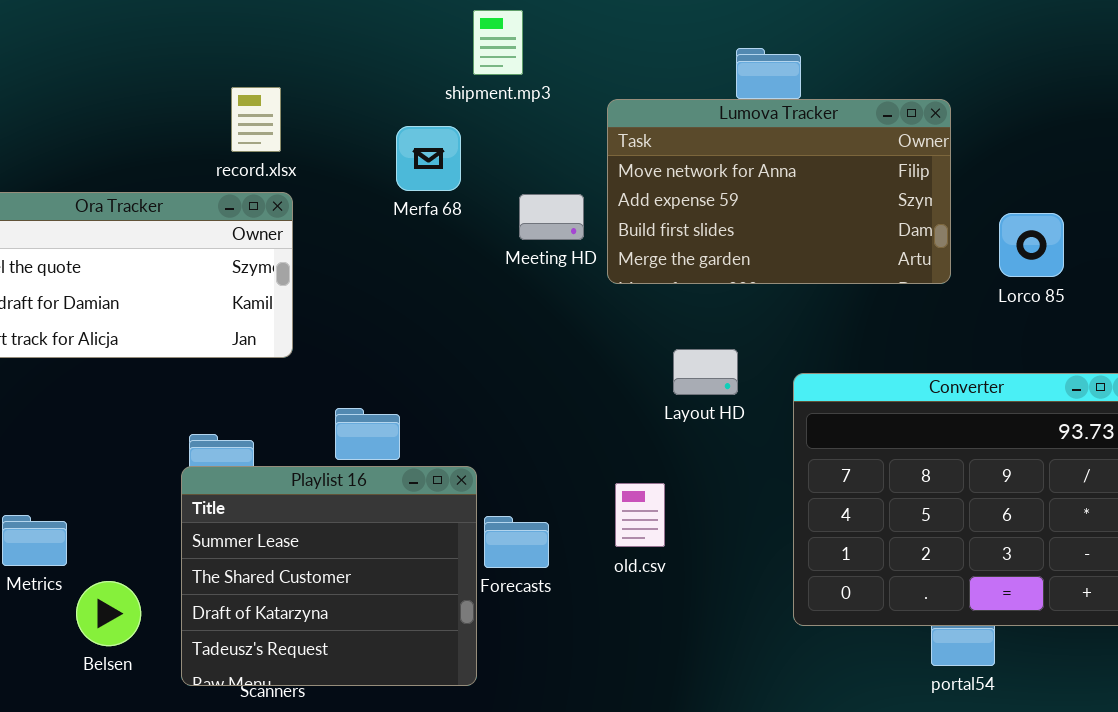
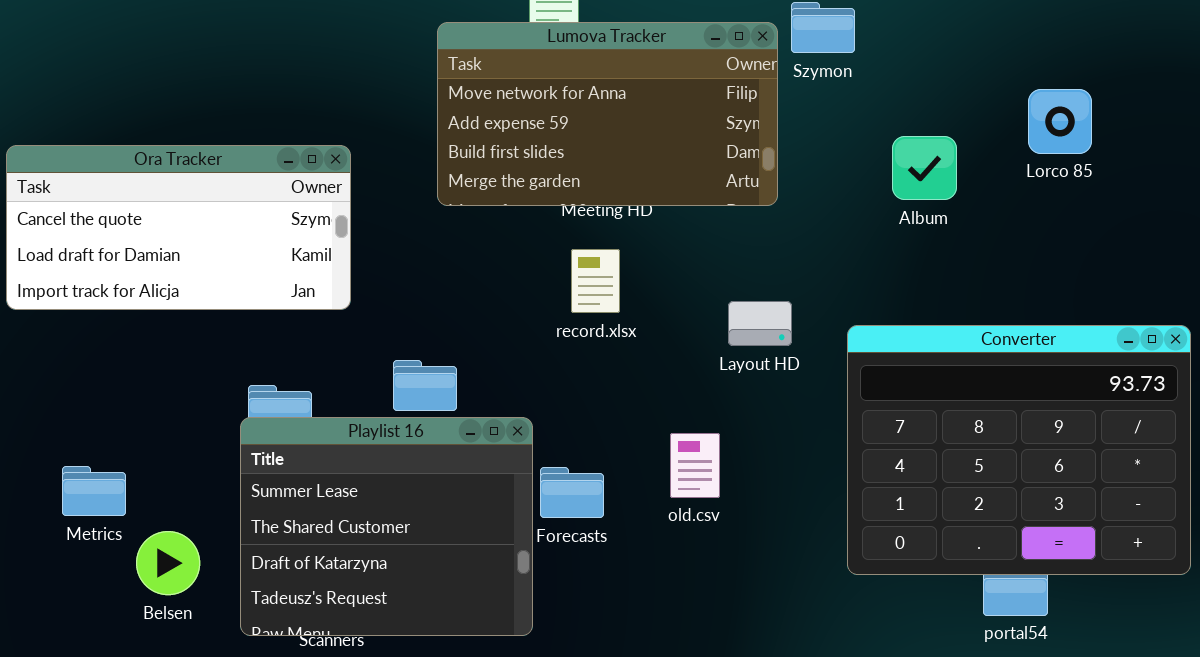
record.xlsx: [231,87,281,152] -> [571,249,620,313], moved
Lumova Tracker: [607,99,951,284] -> [437,22,778,206], moved
Lorco 85: [999,213,1064,277] -> [1028,89,1092,154], moved

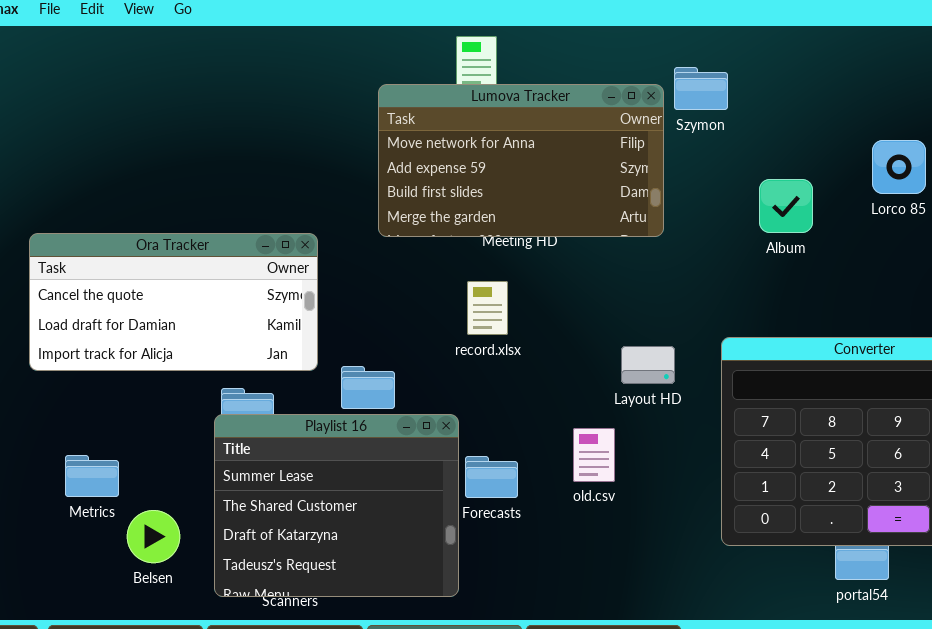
Ora Tracker: [6,145,351,310] -> [29,233,318,371], moved
record.xlsx: [571,249,620,313] -> [467,281,508,335], moved
Layout HD: [728,301,792,346] -> [621,346,675,384], moved

